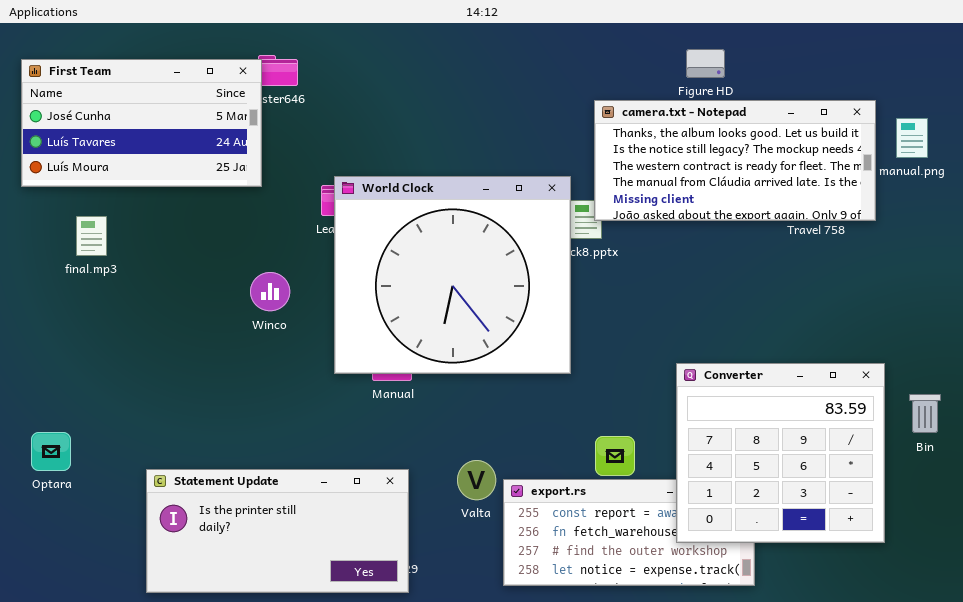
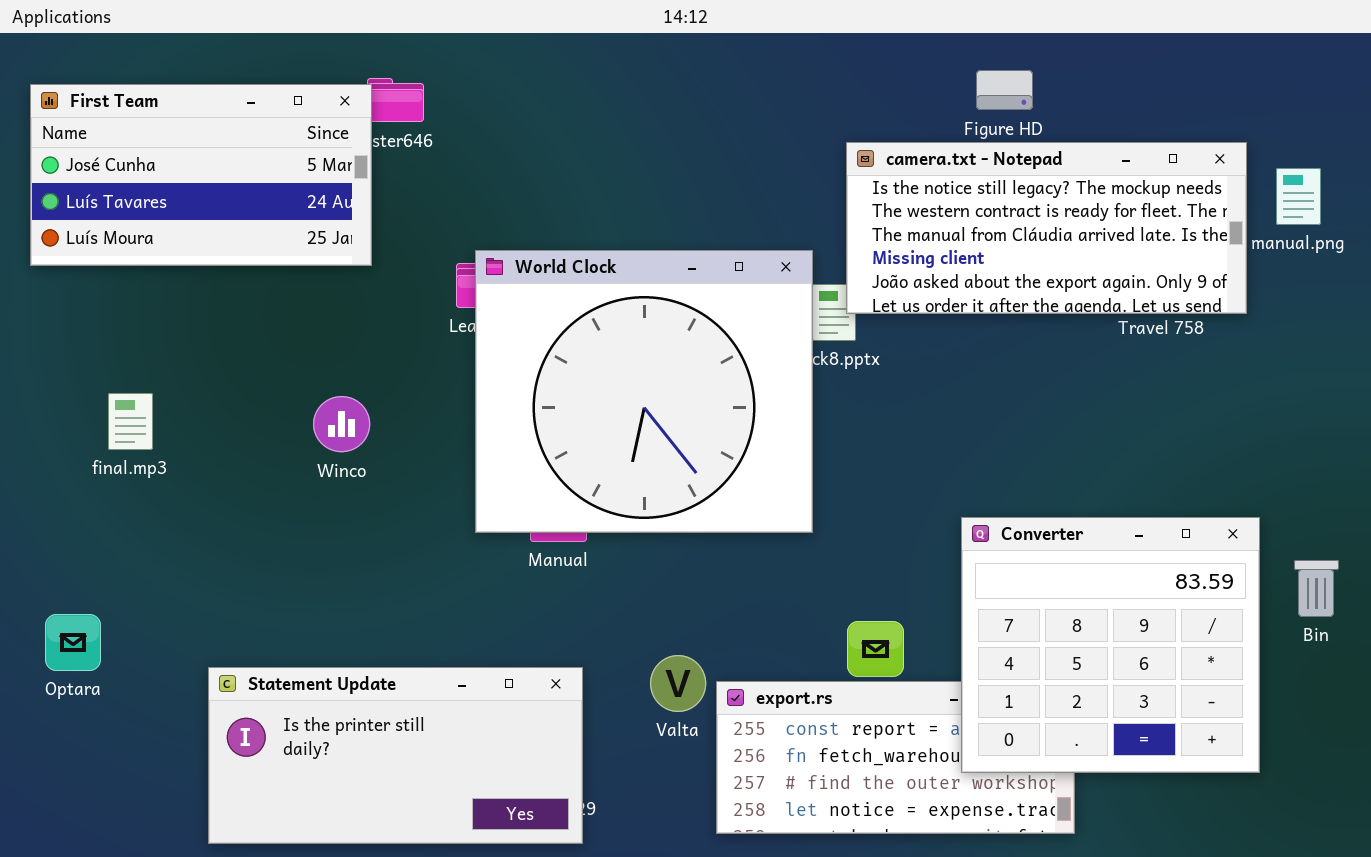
camera.txt - Notepad: [594,100,876,221] -> [846,142,1247,314], scrolled down 1 row
final.mp3: [76,216,107,256] -> [108,393,153,450], moved
Winco: [250,272,290,311] -> [313,396,370,452], moved

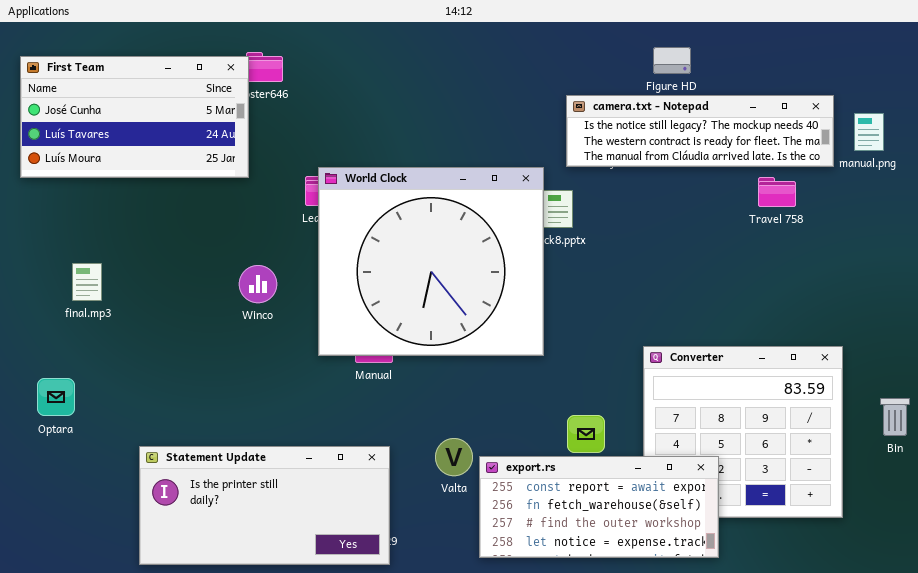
camera.txt - Notepad: [846,142,1247,314] -> [566,95,834,167], resized
Winco: [313,396,370,452] -> [239,265,277,303], moved
Bin: [1294,560,1339,617] -> [880,398,910,436], moved
Optara: [45,614,101,671] -> [37,378,75,416], moved
export.rs: [716,681,1075,834] -> [479,456,719,558], raised

